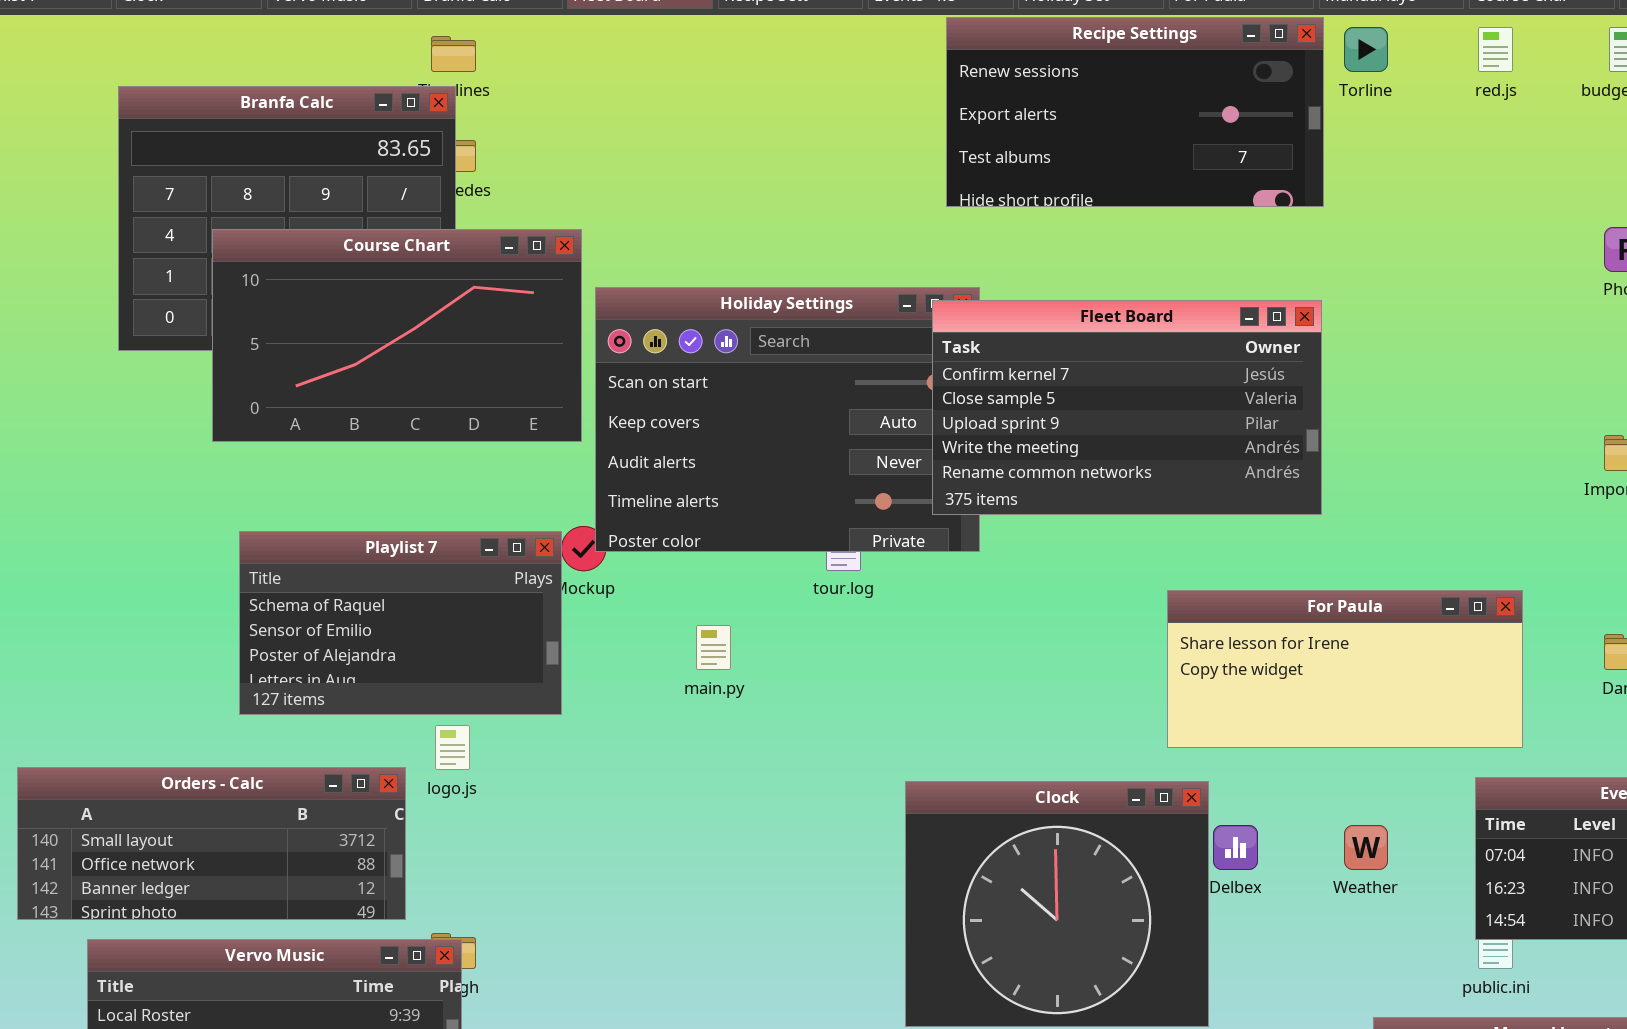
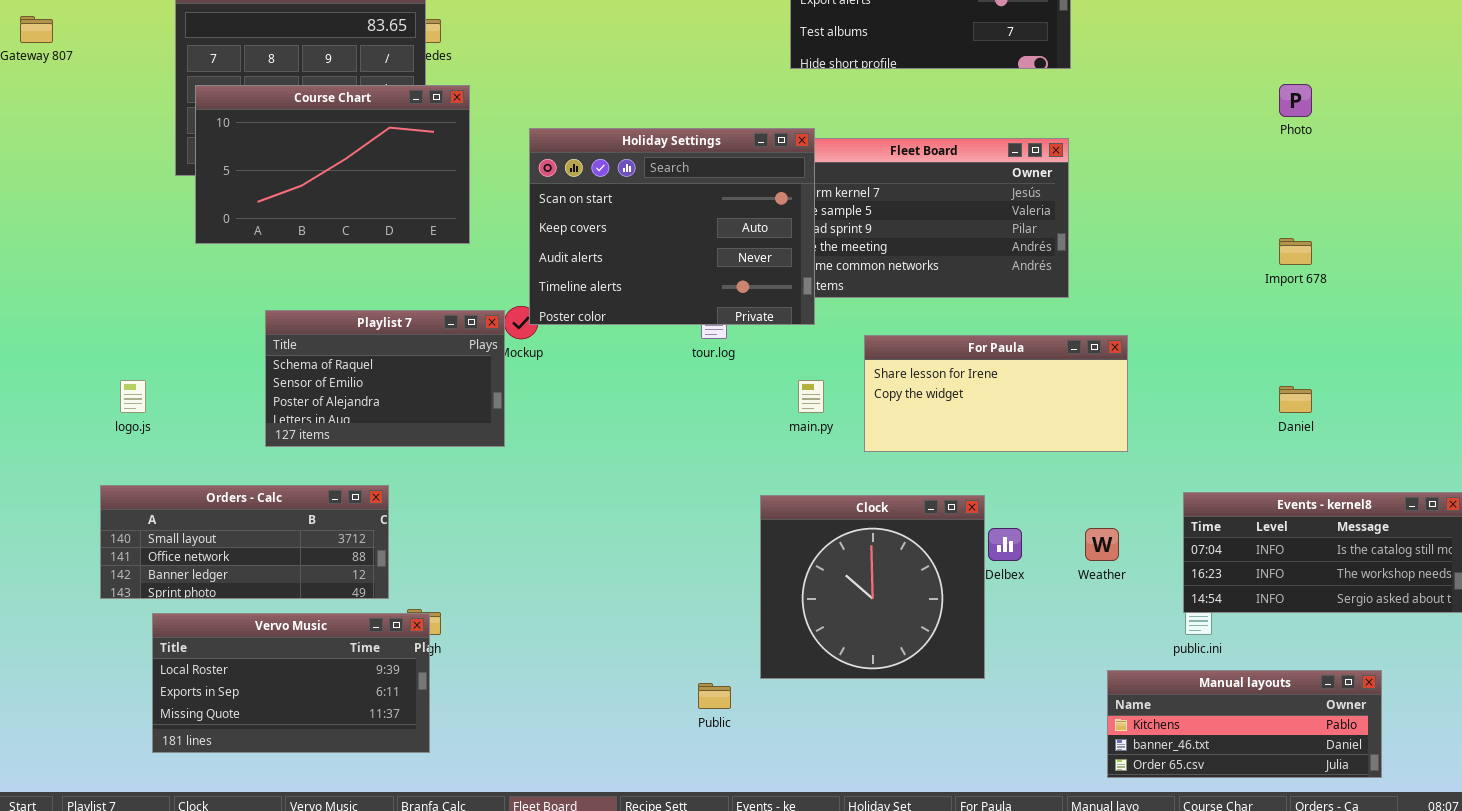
Course Chart: [212,229,582,442] -> [195,85,470,244], moved
Holiday Settings: [595,287,980,552] -> [529,128,815,325], raised
For Paula: [1167,590,1523,748] -> [864,335,1128,452], moved
main.py: [696,625,731,670] -> [798,380,824,413], moved
logo.js: [435,725,470,770] -> [120,380,146,413], moved

